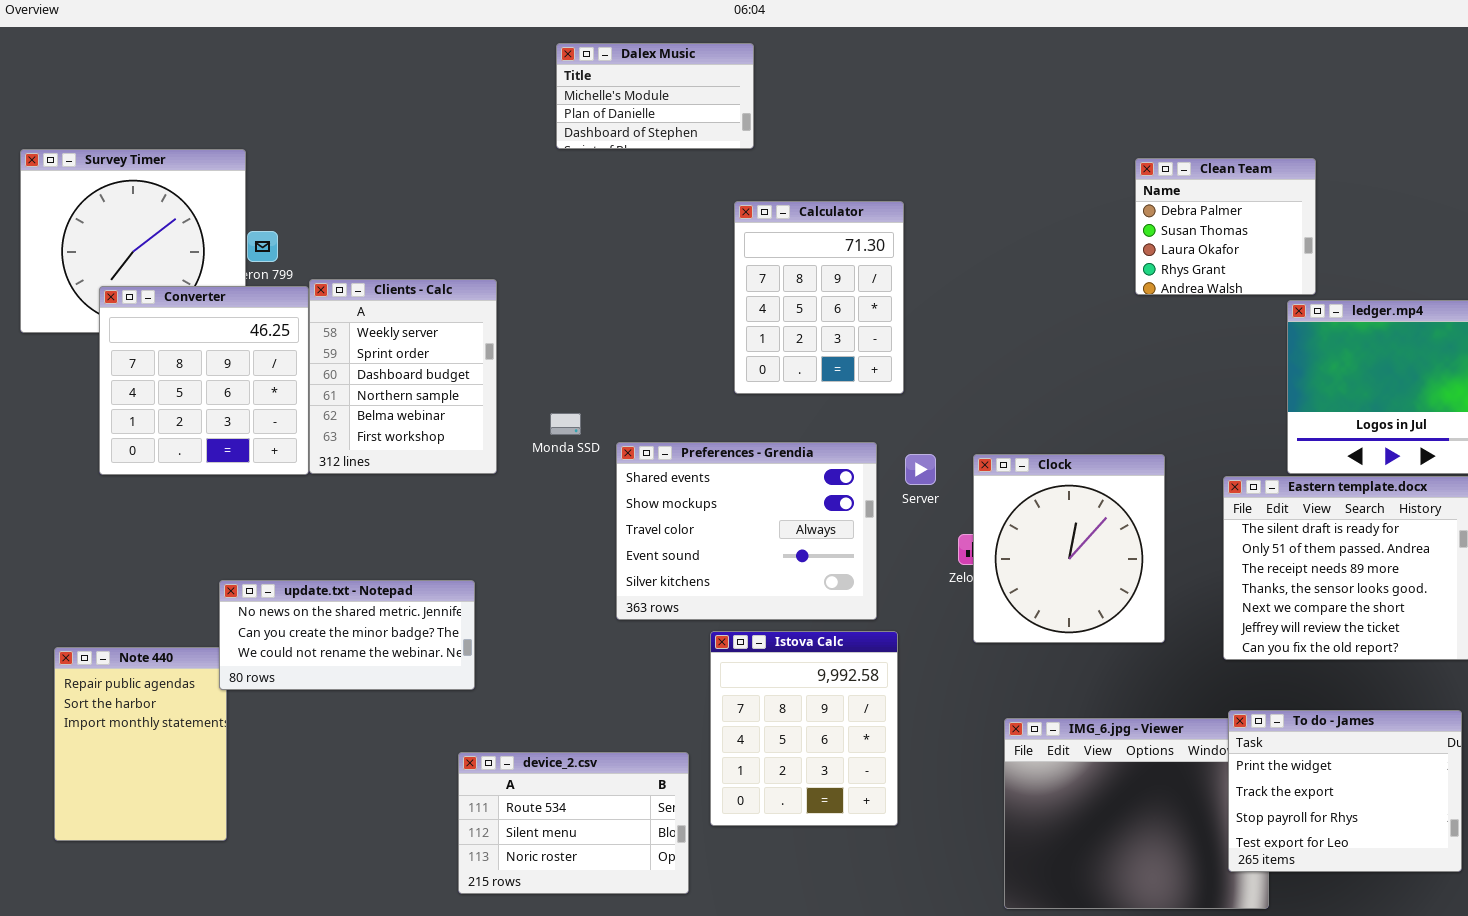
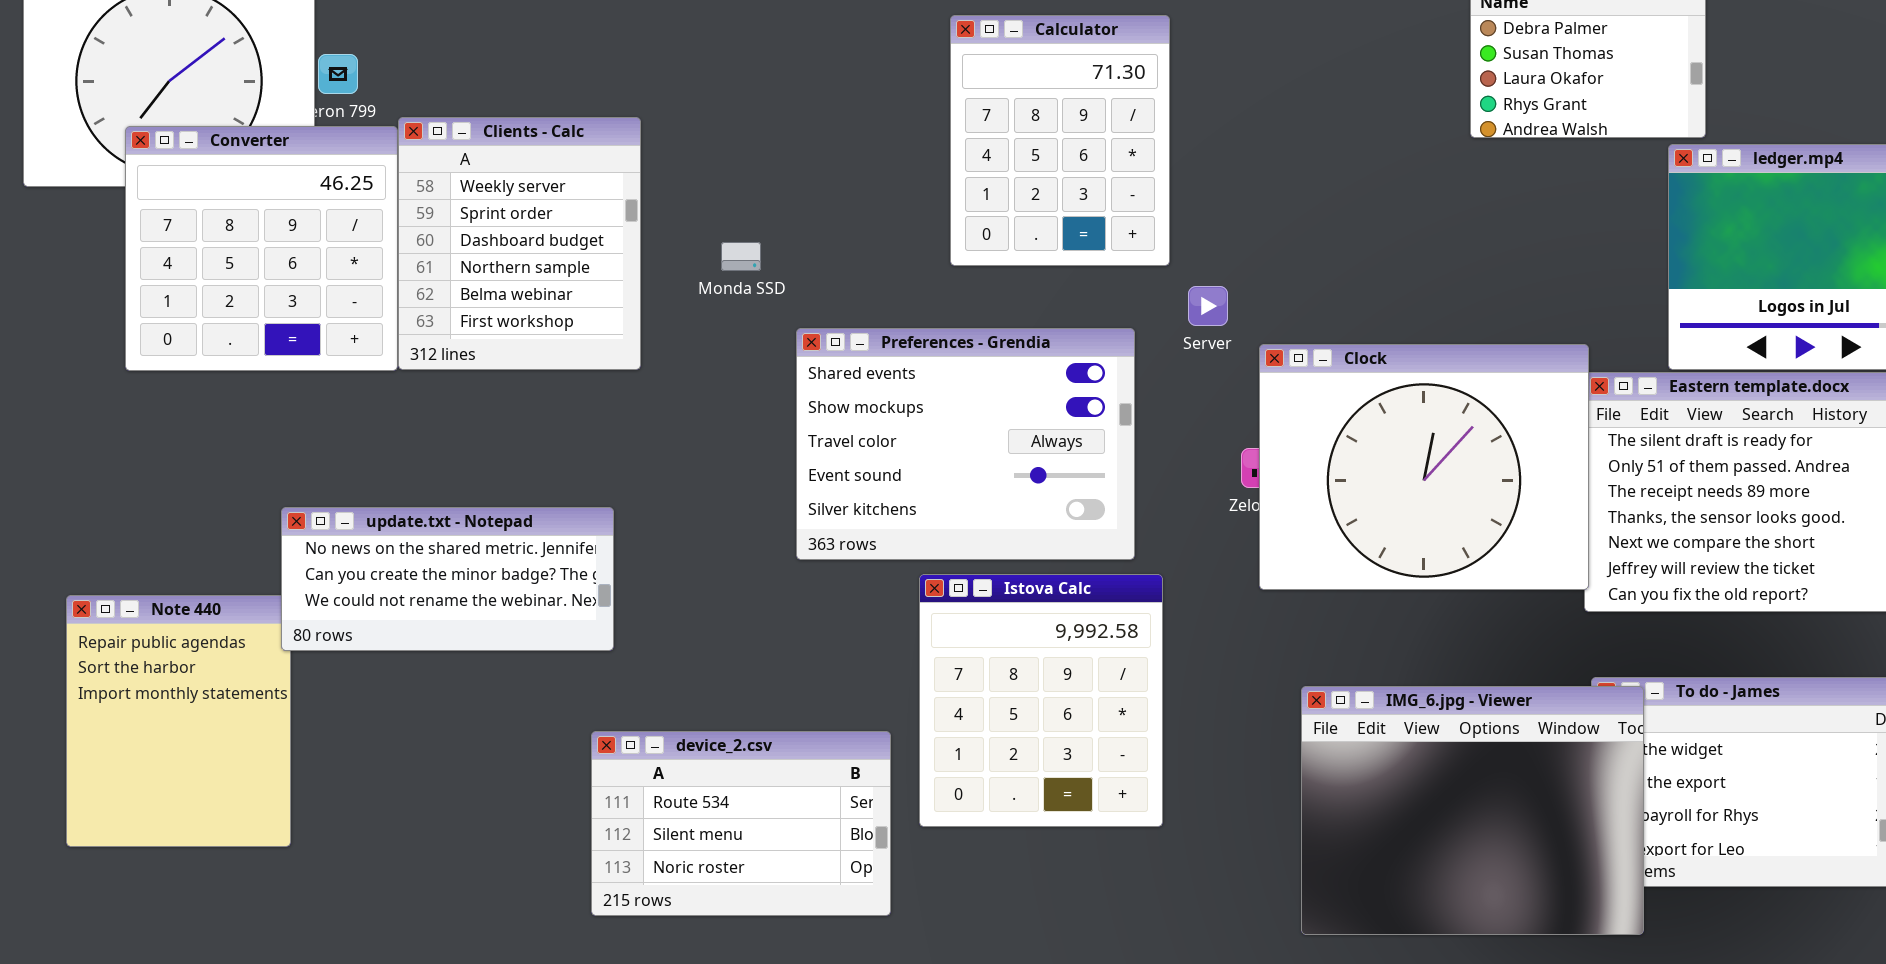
Monda SSD: [550,413,581,435] -> [721,242,761,271], moved
Server: [905,454,936,485] -> [1188,286,1228,326], moved
Clock: [973,454,1165,643] -> [1259,344,1589,590], resized
IMG_6.jpg - Viewer: [1004,718,1269,909] -> [1301,686,1644,935], raised

